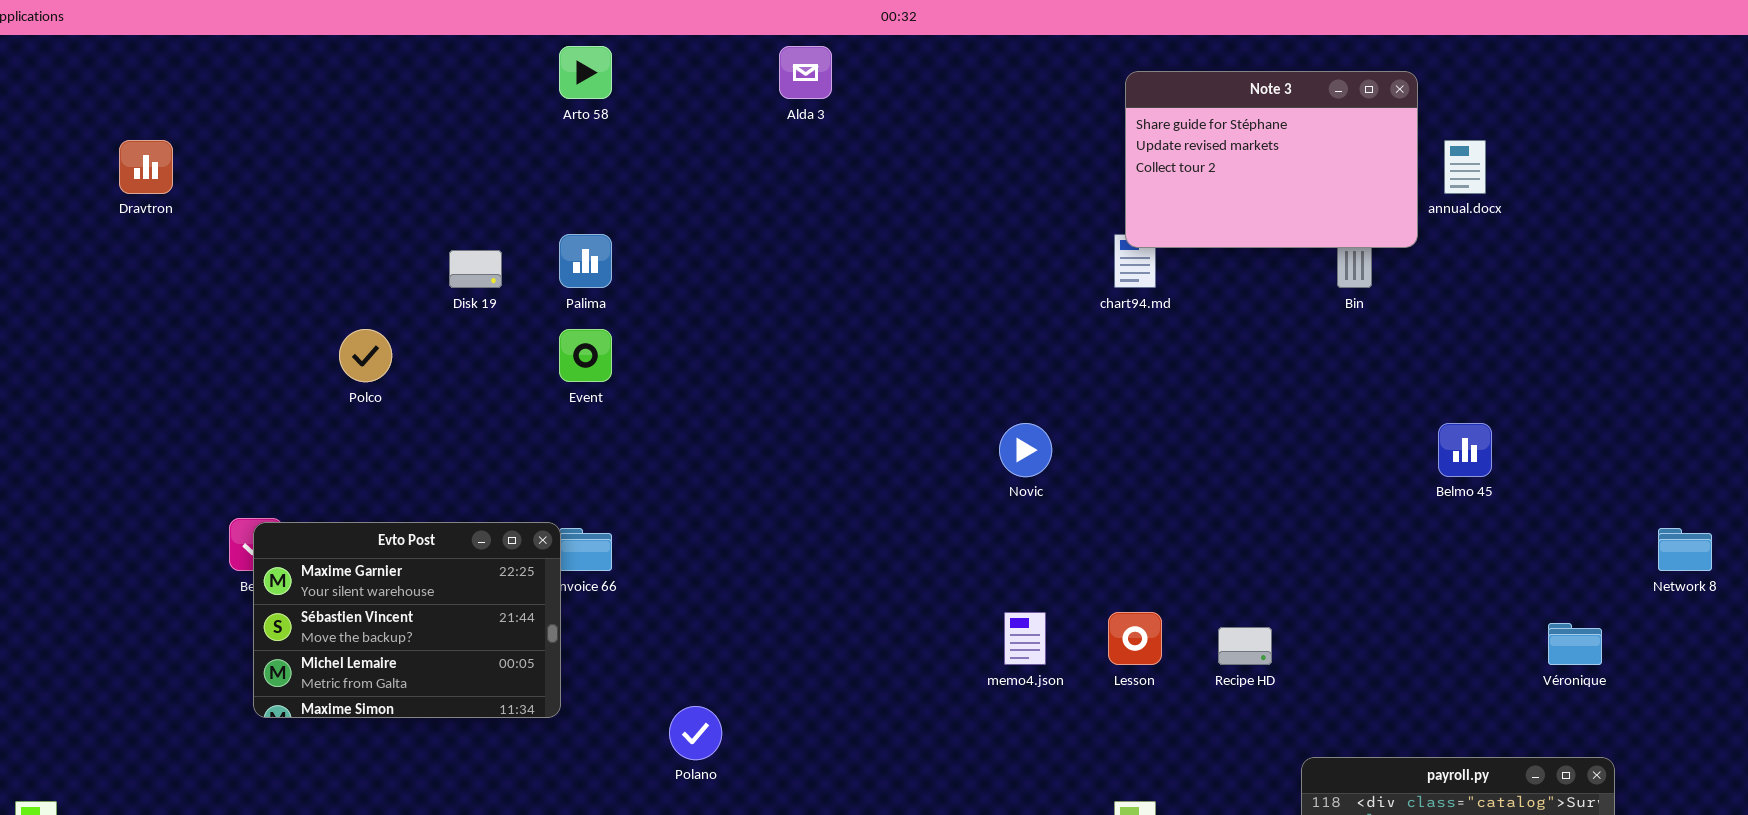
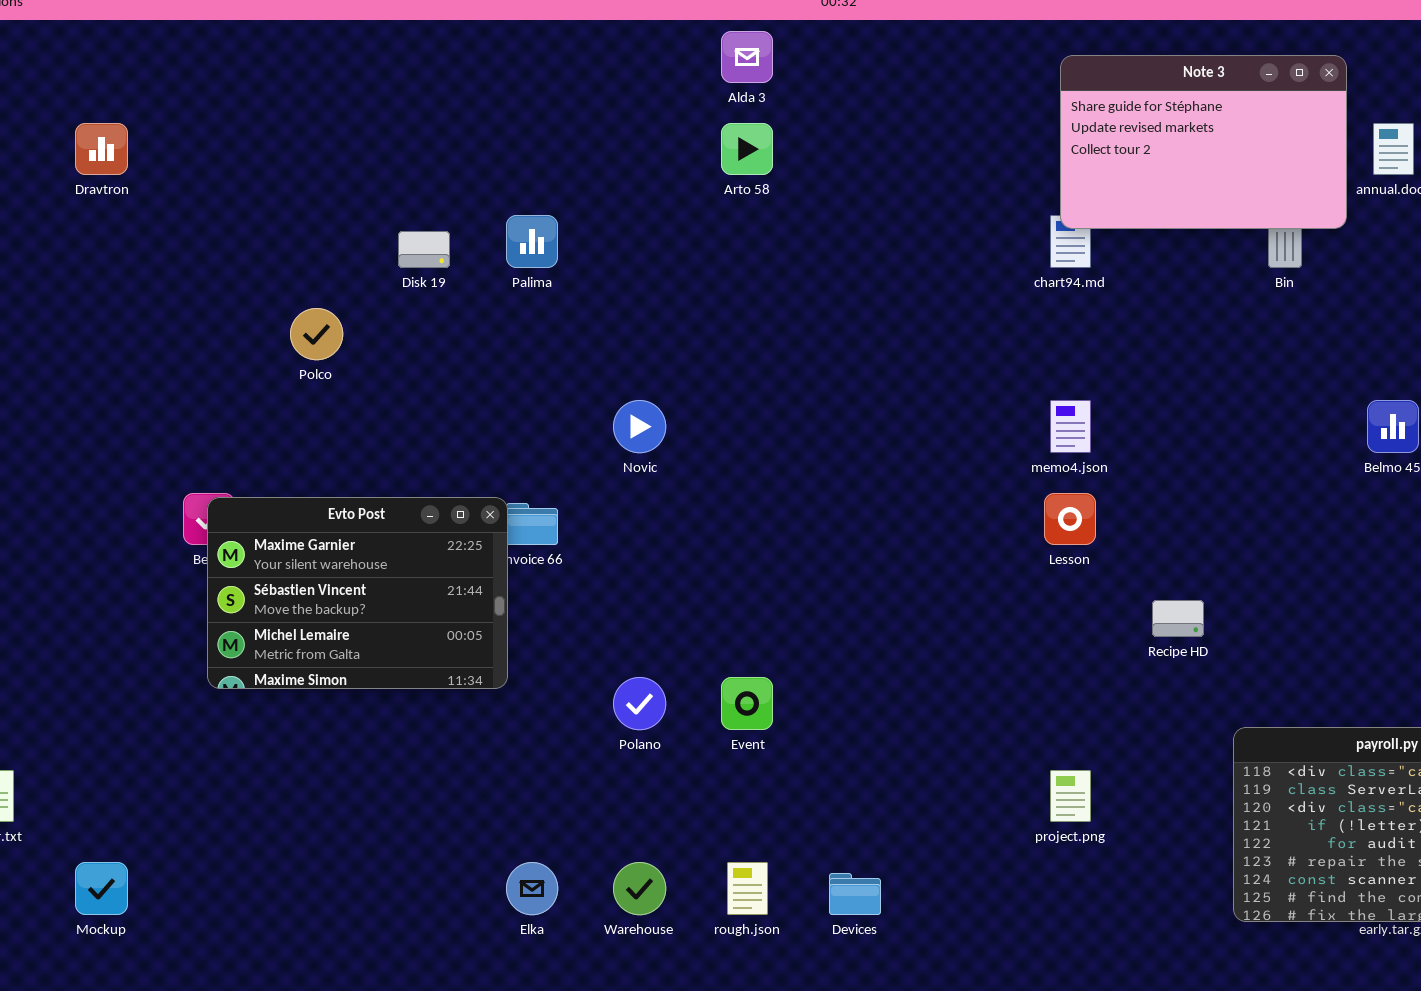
Arto 58: [559,46,612,99] -> [721,123,773,175], moved
Event: [559,329,612,382] -> [721,677,773,730], moved
Novic: [999,423,1052,477] -> [613,400,666,453], moved
memo4.json: [1004,612,1046,665] -> [1050,400,1091,453], moved
Lesson: [1108,612,1162,665] -> [1044,493,1096,545], moved

